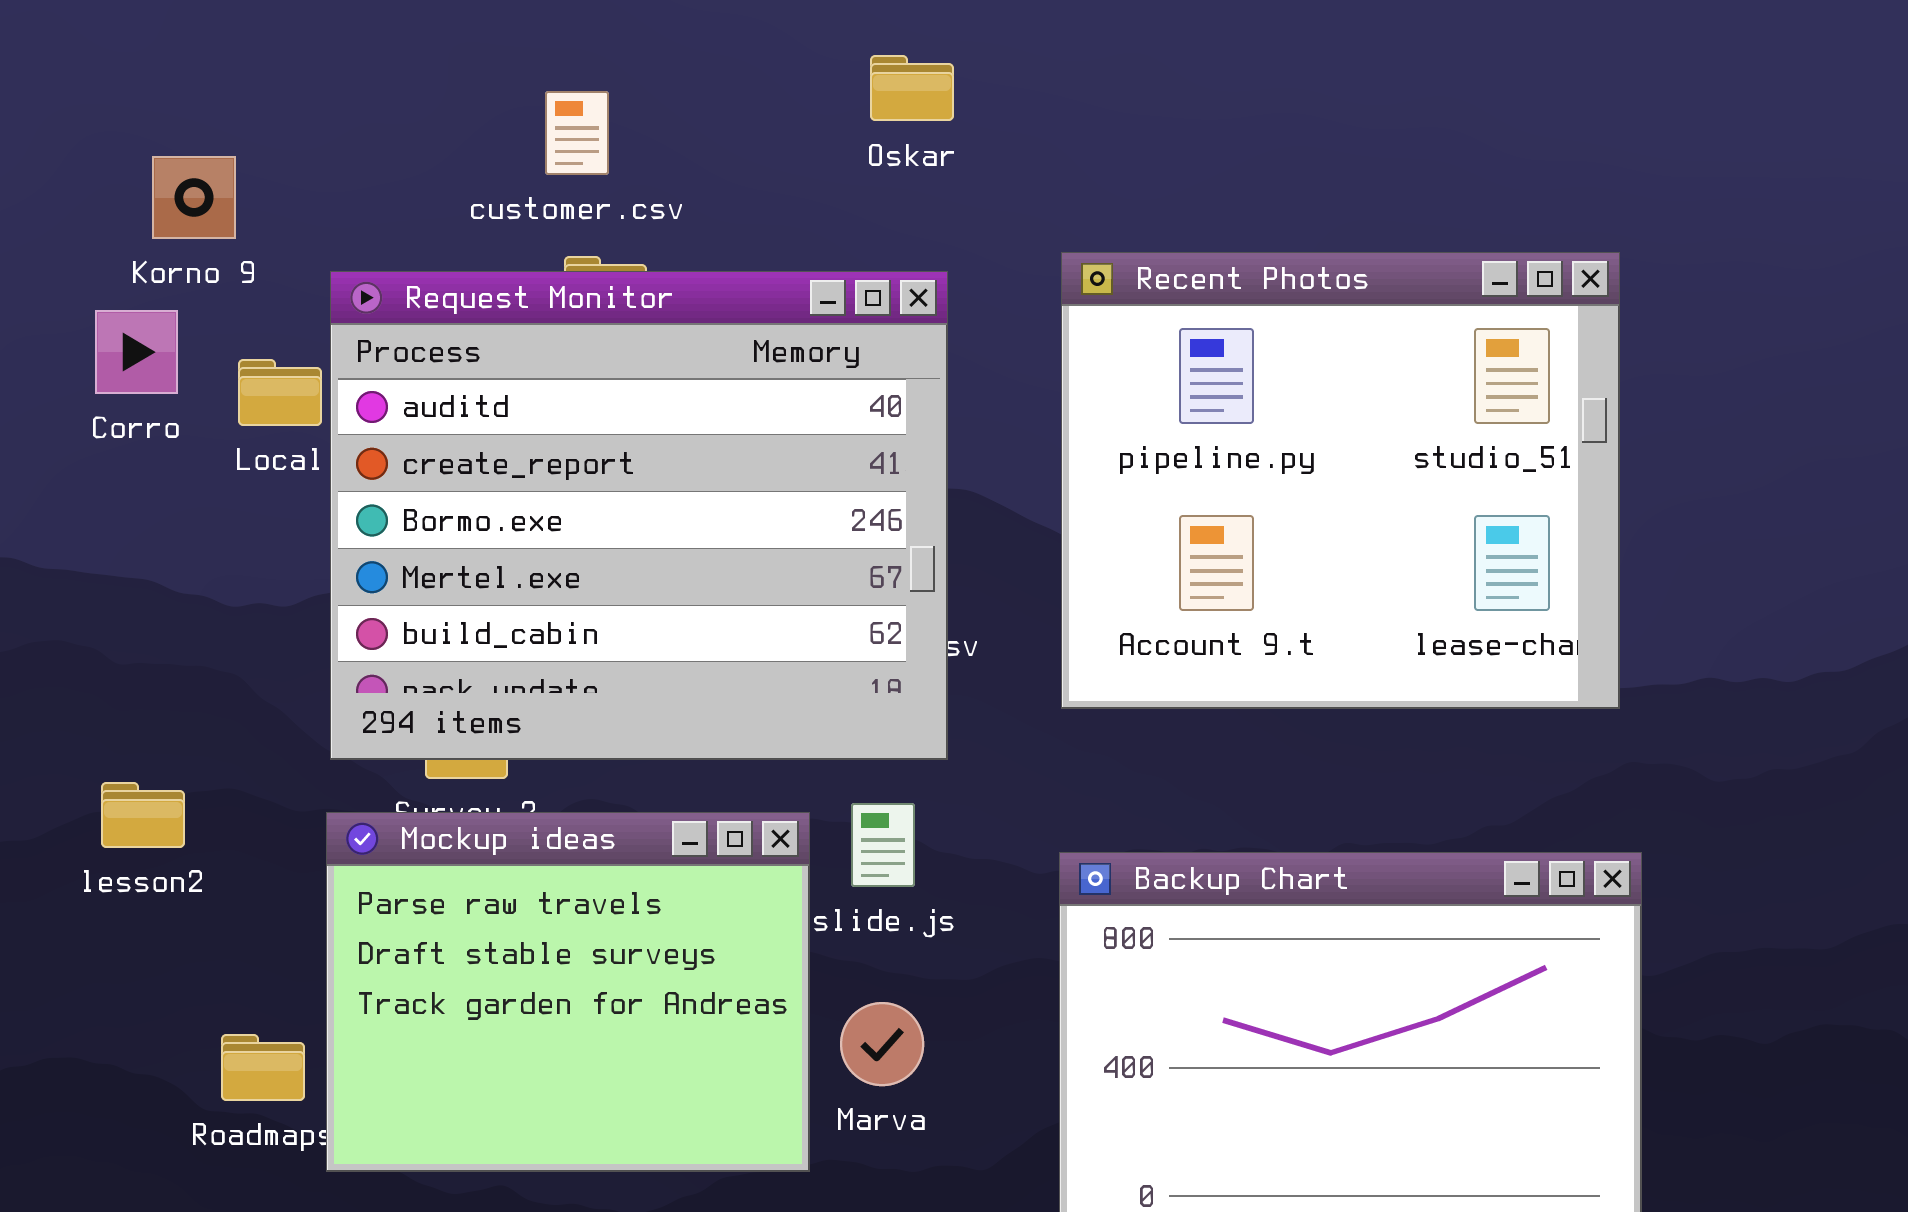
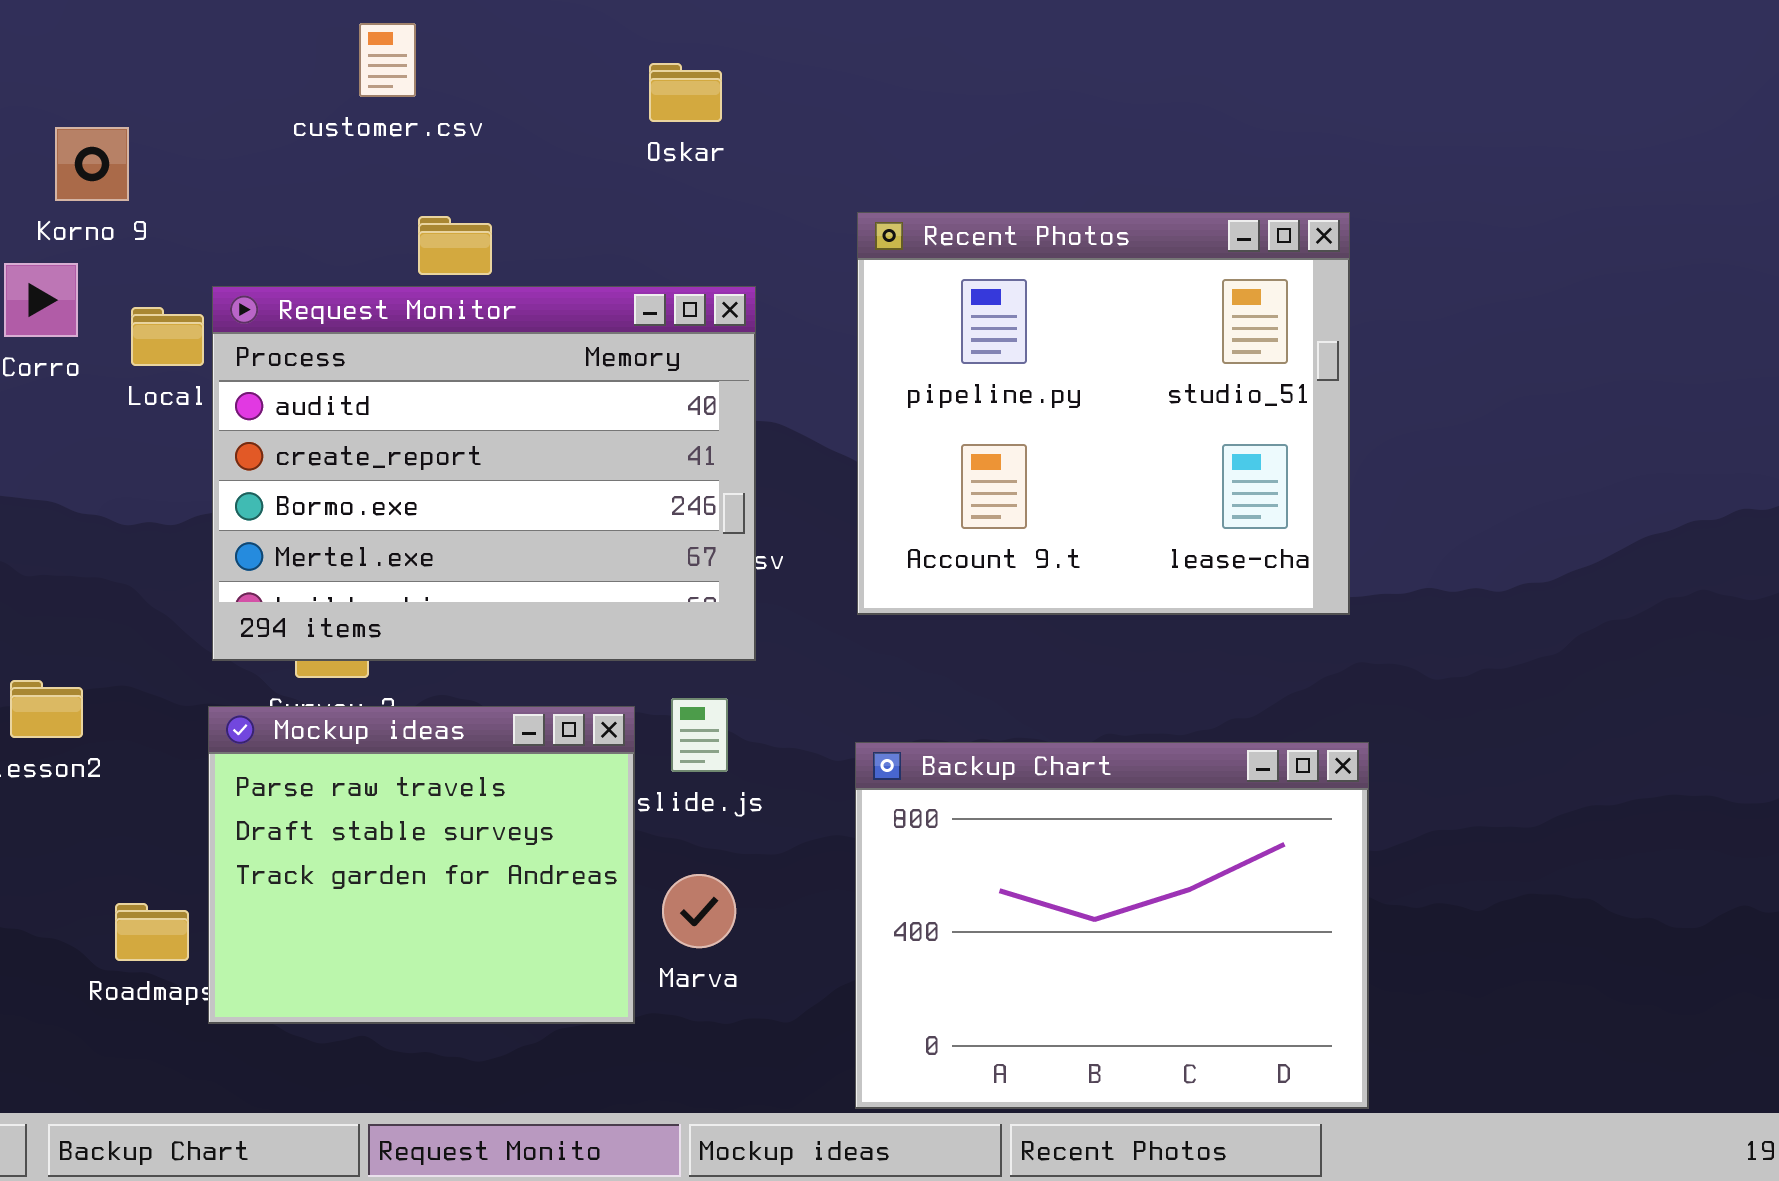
Oskar: [870,55,954,121] -> [649,63,722,122], moved
customer.csv: [545,91,609,175] -> [359,23,416,97], moved
Request Monitor: [330,271,948,760] -> [212,286,756,661], resized

